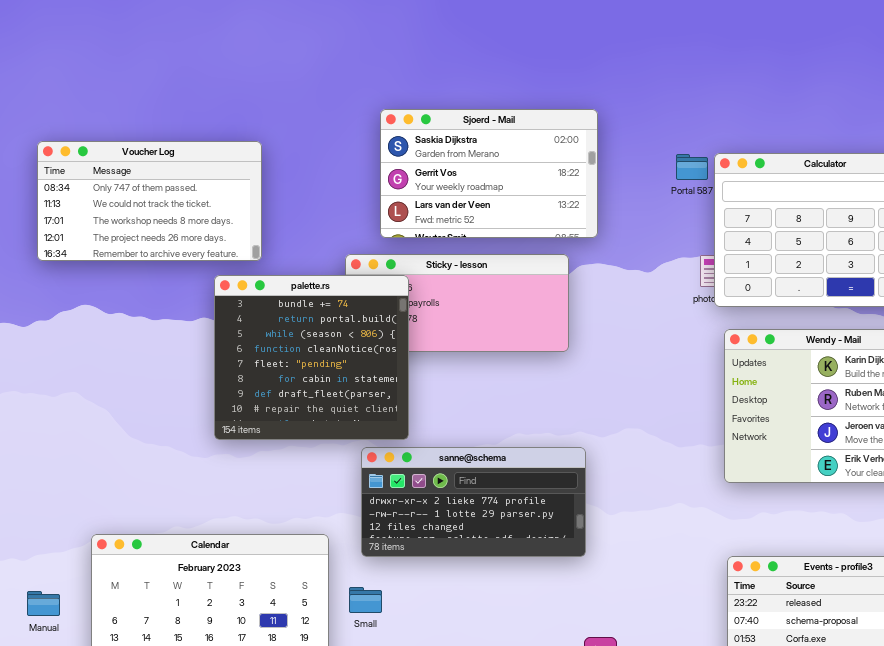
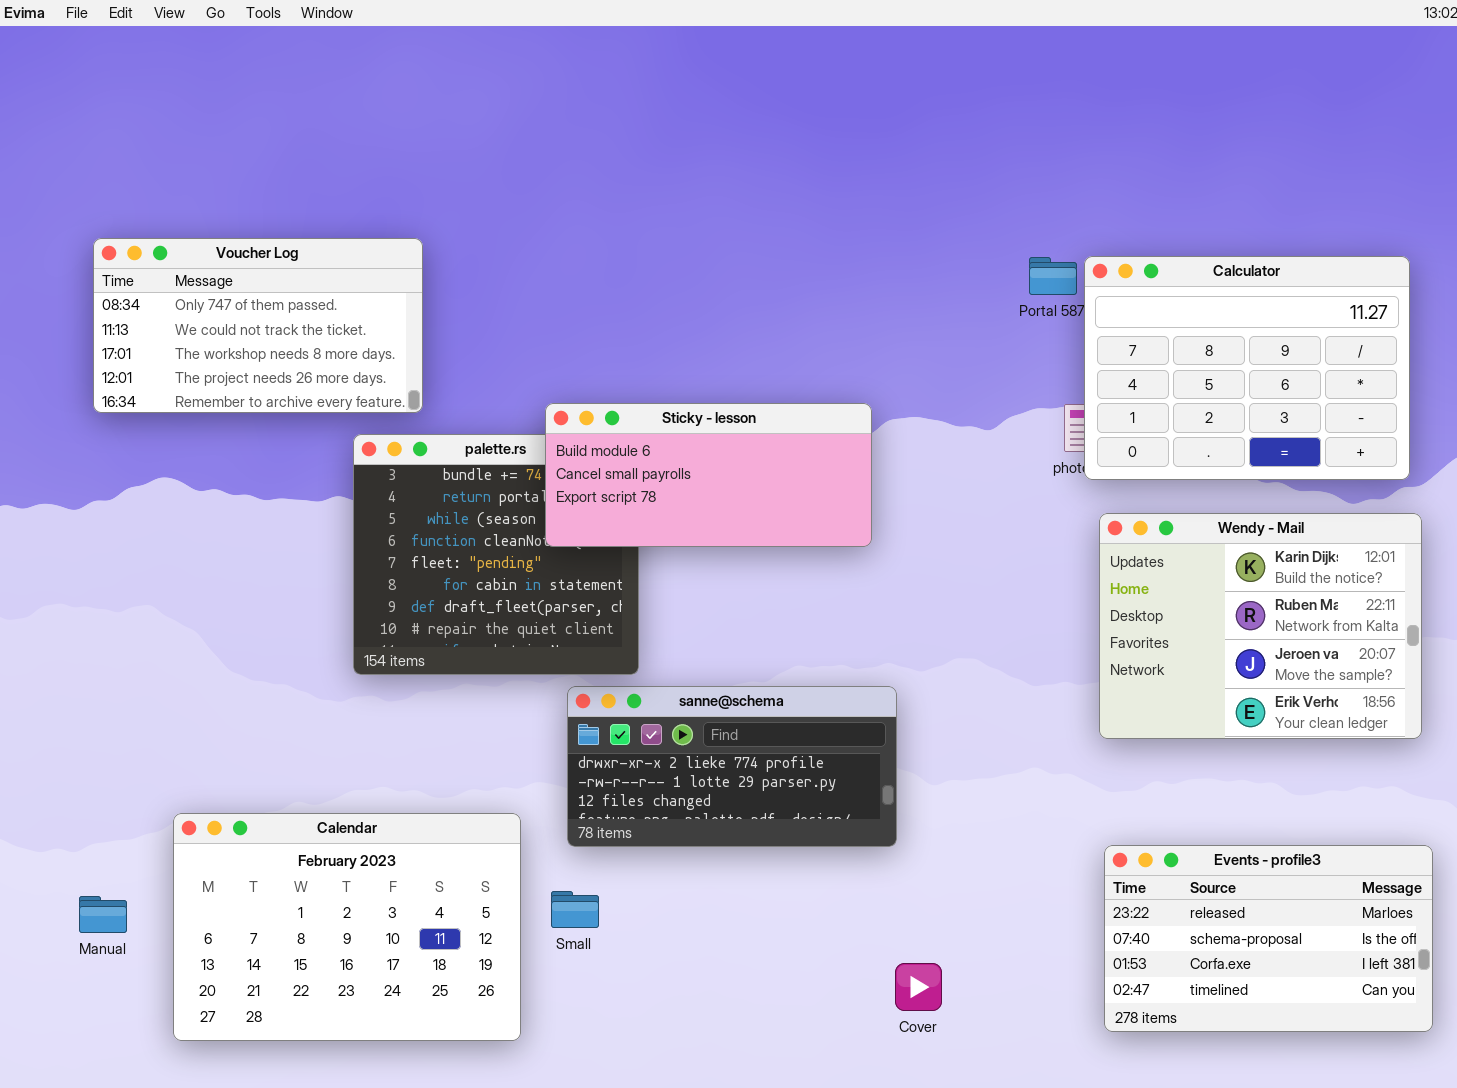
Sjoerd - Mail: [380,109,598,238] -> none, closed
Sticky - lesson: [345,254,569,352] -> [545,403,872,547], raised

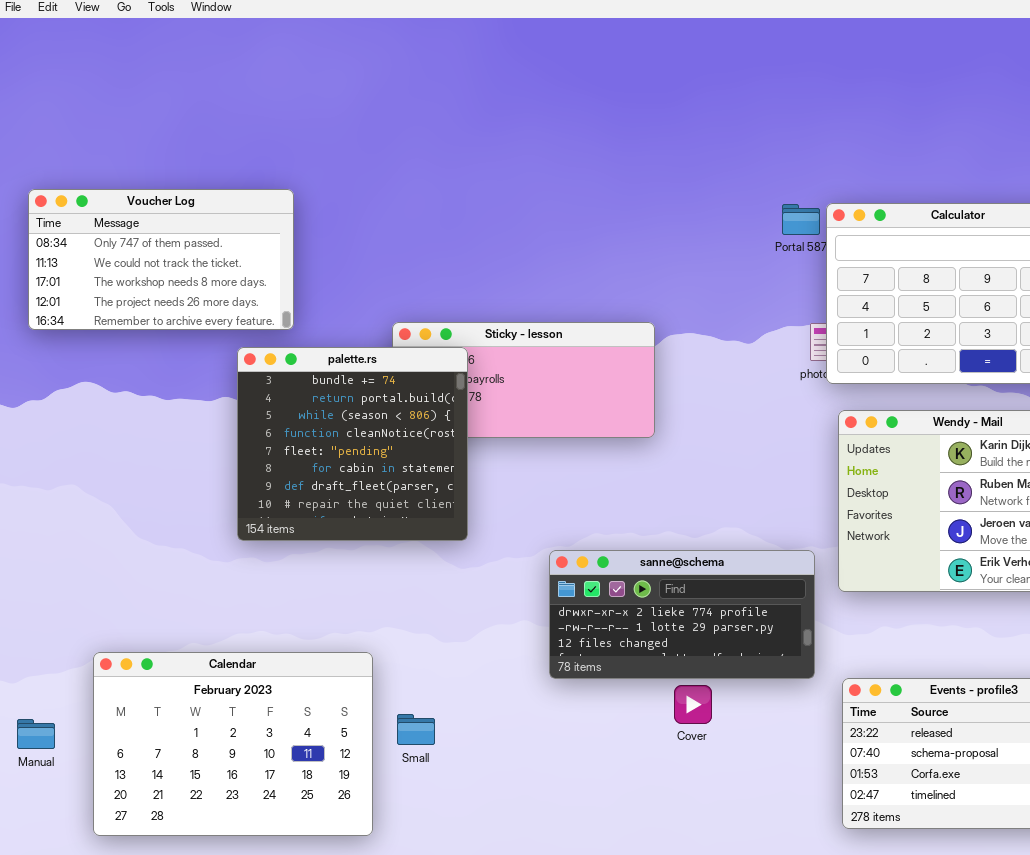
palette.rs: [353,434,639,675] -> [237,347,468,541], raised
sanne@schema: [567,686,897,847] -> [549,550,815,679], moved
Cover: [895,963,942,1011] -> [674,685,712,724], moved

